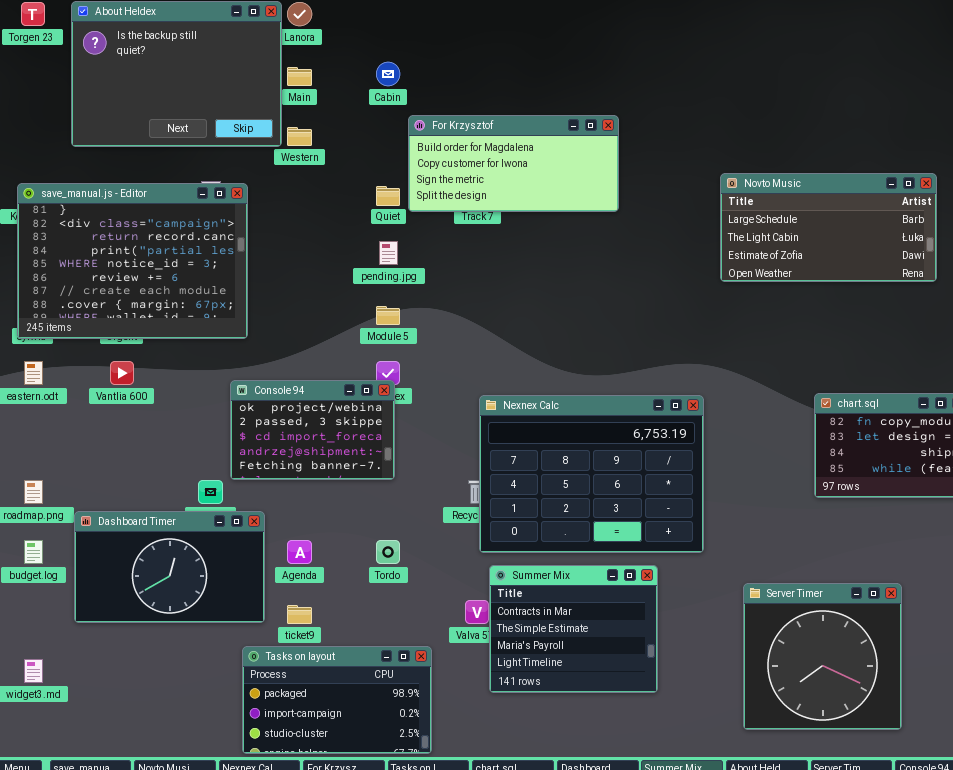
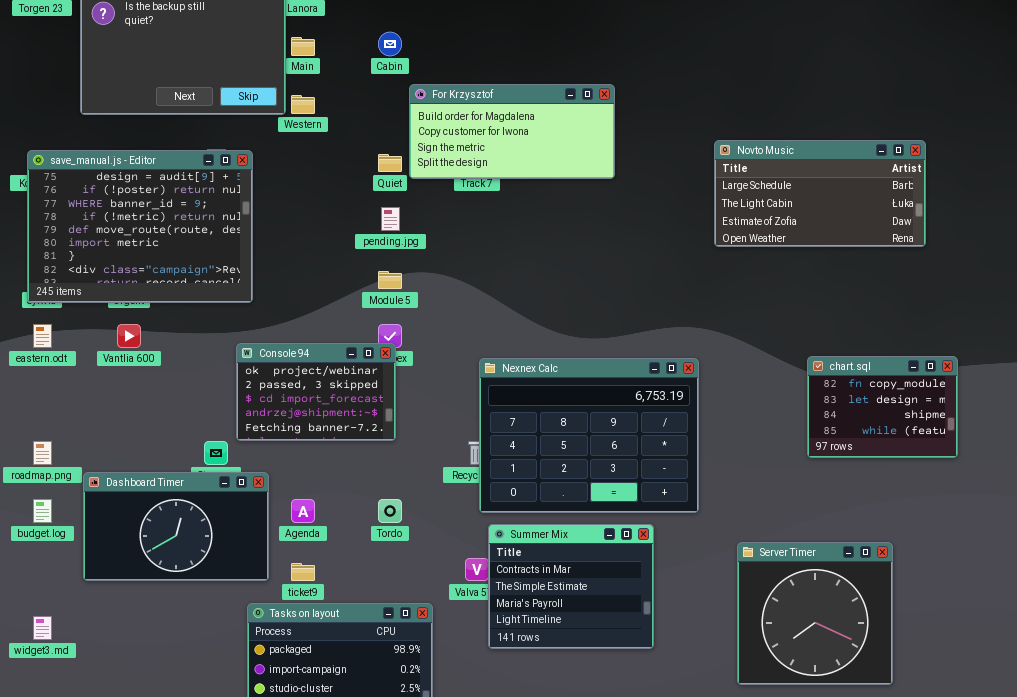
save_manual.js - Editor: [17,183,248,339] -> [27,150,253,303], scrolled up 6 rows

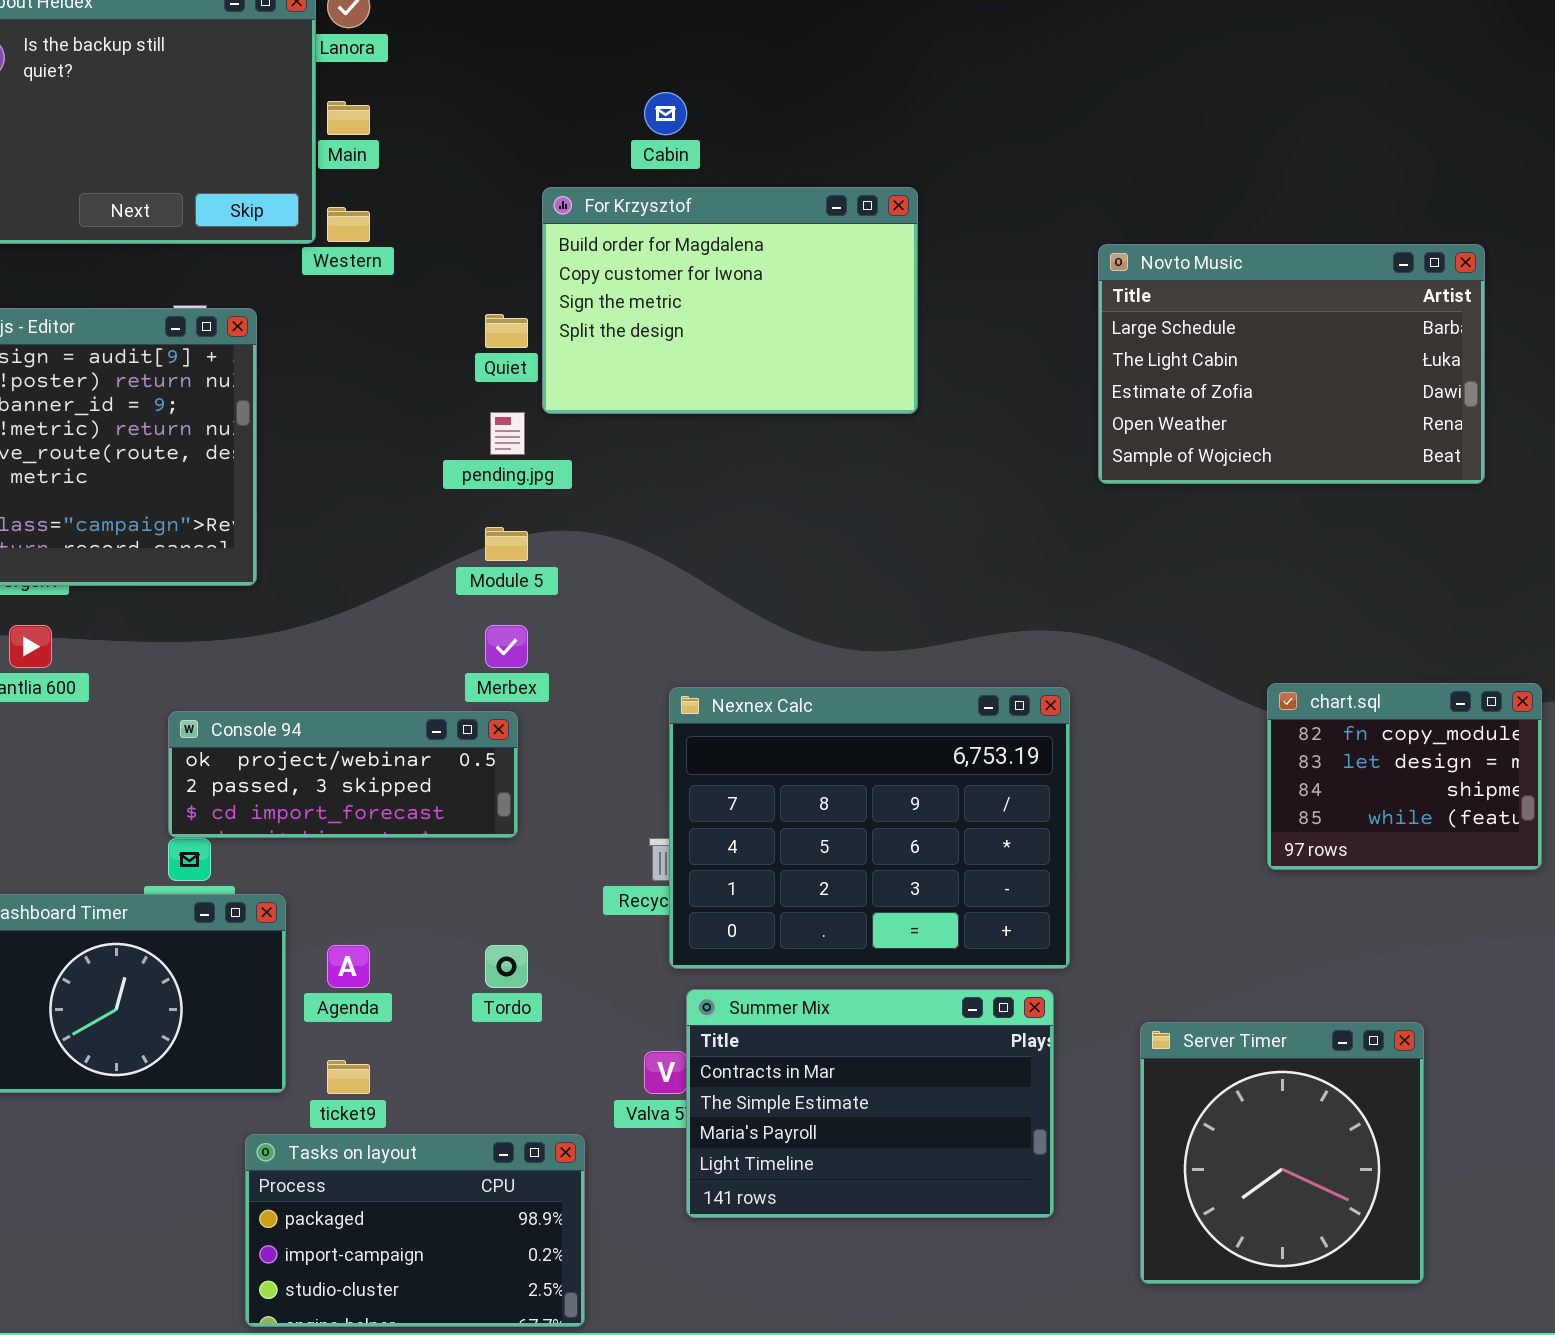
Cabin: [378,32,402,56] -> [644,92,687,135], moved
For Krzysztof: [409,84,615,179] -> [542,187,918,414], resized
Novto Music: [714,140,926,247] -> [1098,244,1485,484], resized
Console 94: [236,343,396,441] -> [168,711,518,838], resized
Summer Mix: [488,524,654,649] -> [686,989,1054,1218], resized

